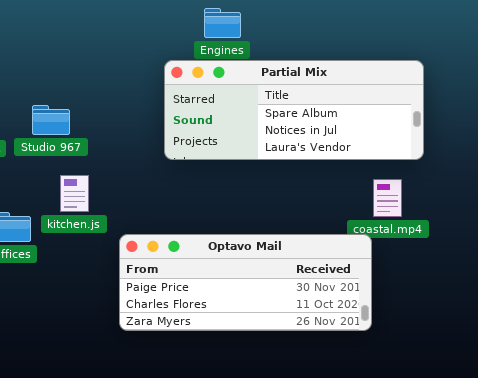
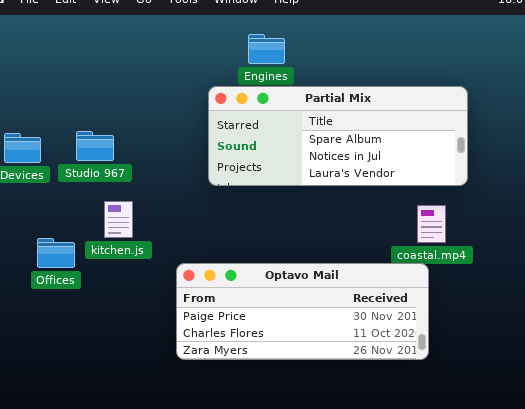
Optavo Mail: [119,234,372,331] -> [176,263,429,360], moved

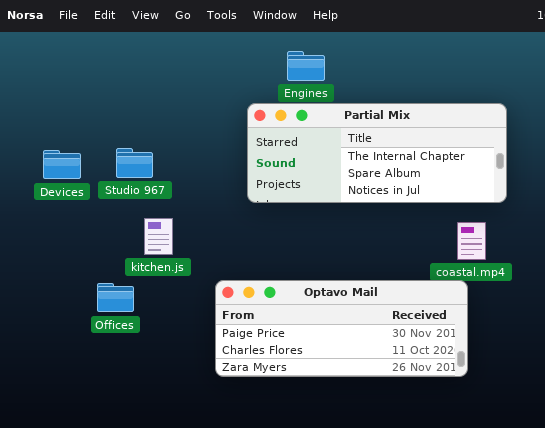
Partial Mix: [208,86,468,186] -> [247,103,507,203], scrolled up 1 row
Offices: [37,238,75,268] -> [97,283,134,312], moved

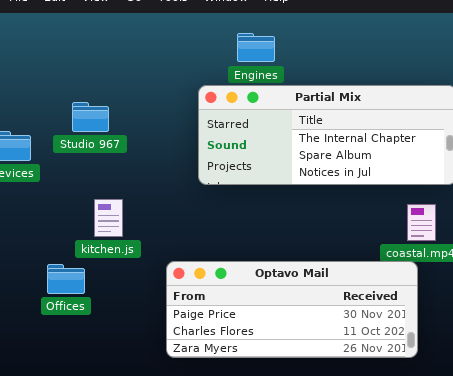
Studio 967: [116,148,153,178] -> [72,102,109,132], moved

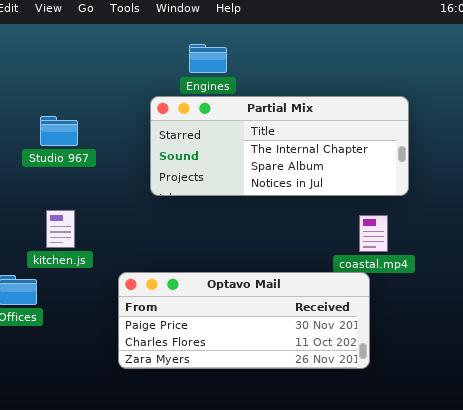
Studio 967: [72,102,109,132] -> [40,116,78,146], moved

